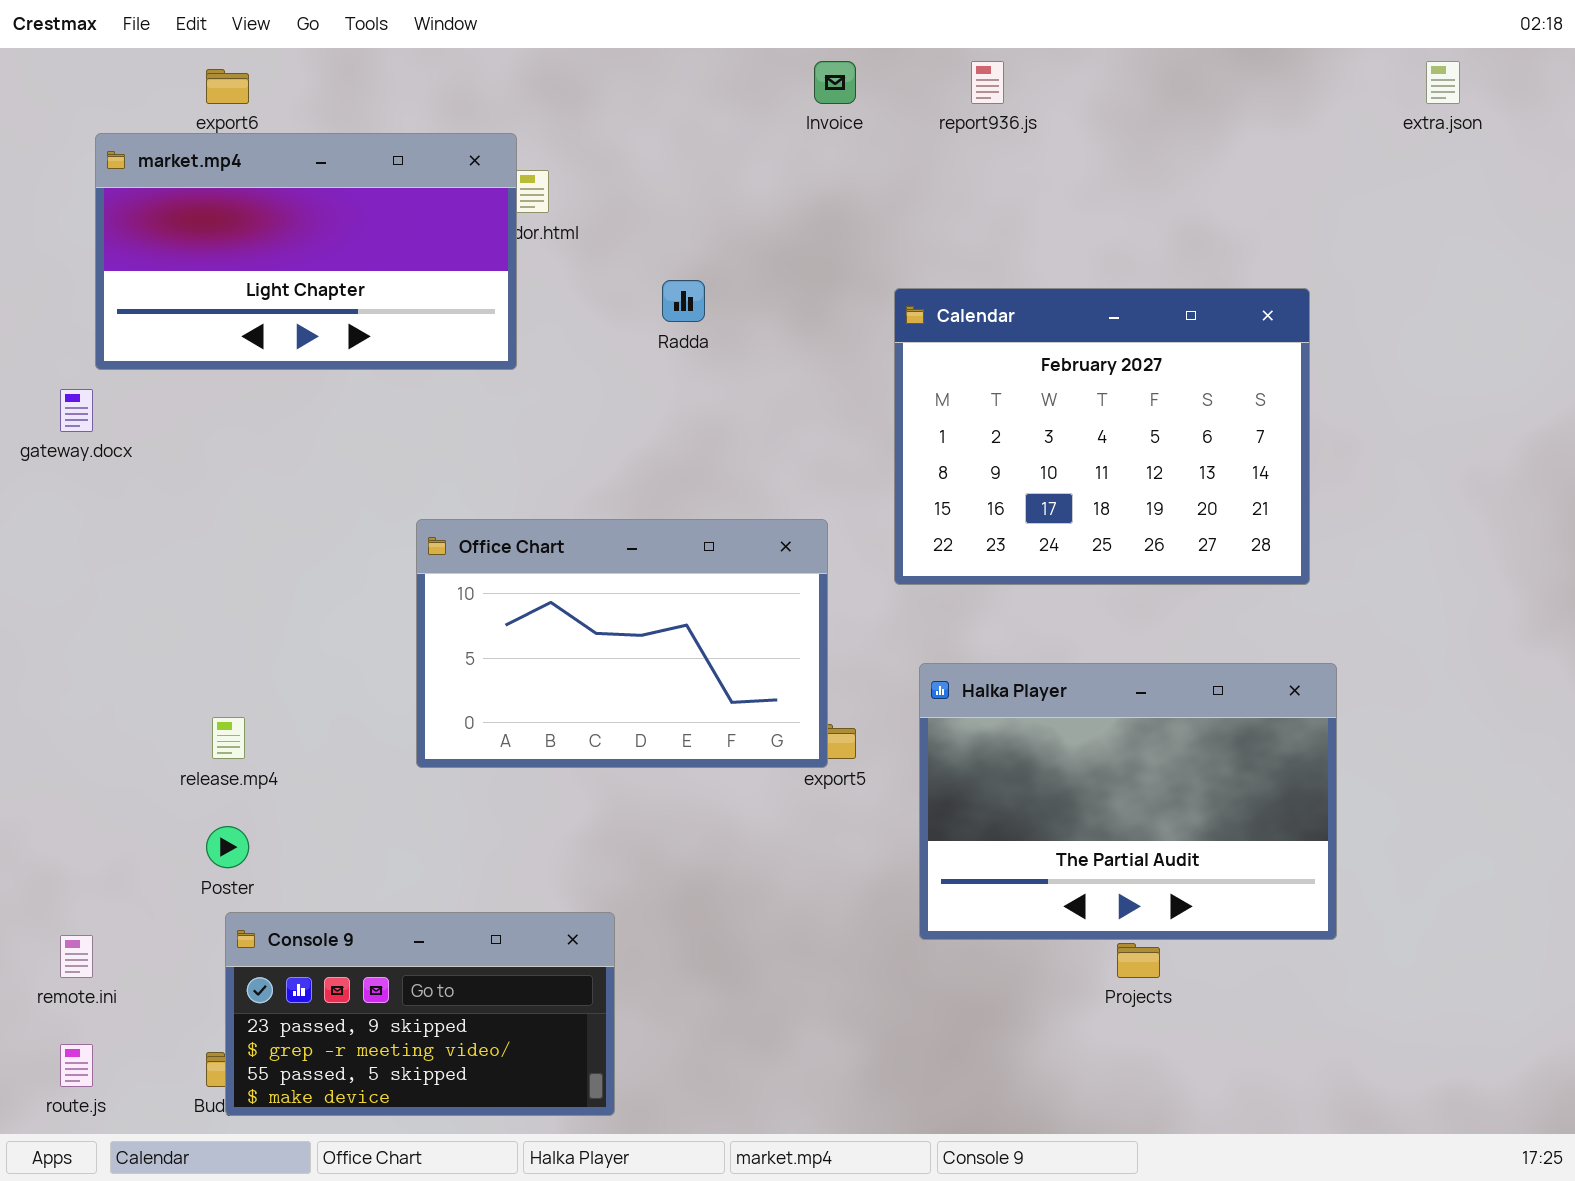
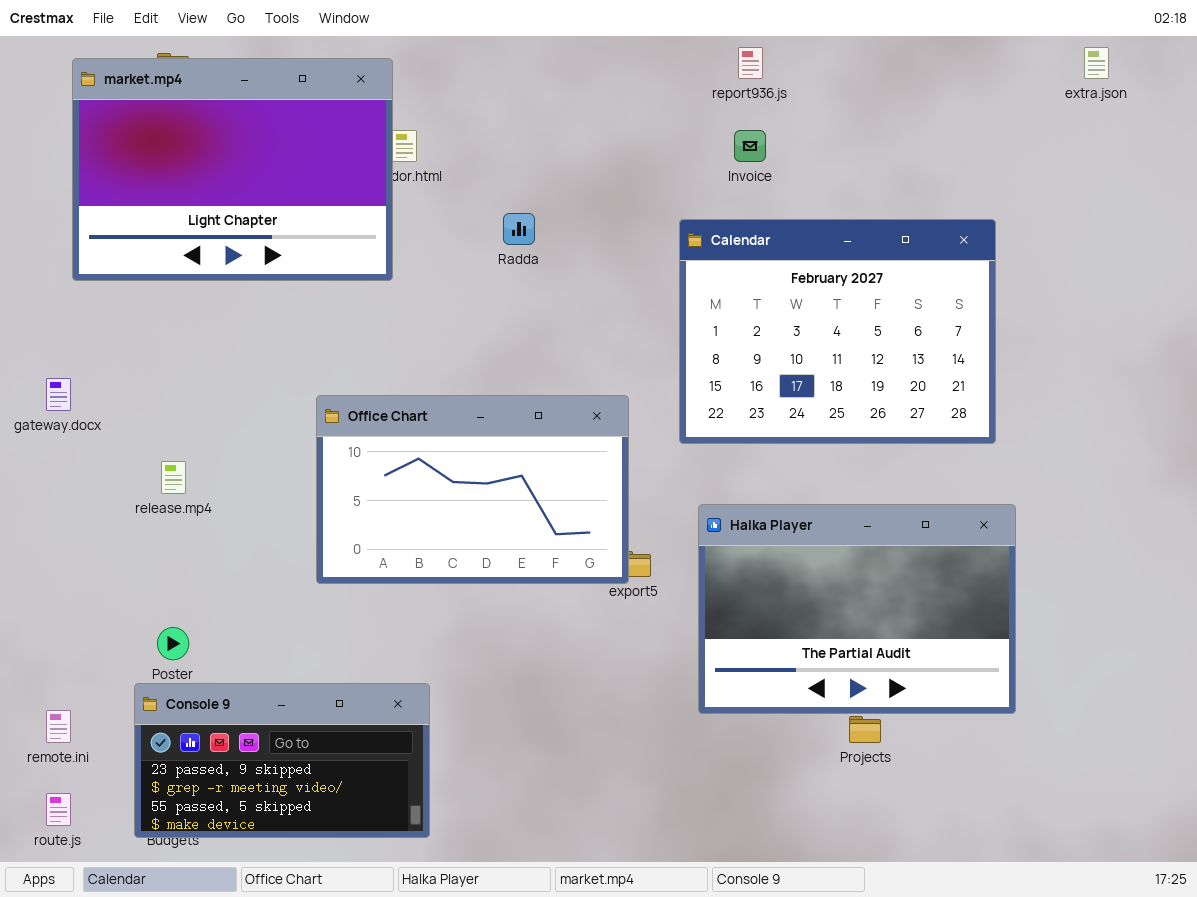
Invoice: [814,61,856,104] -> [734,130,766,162], moved
market.mp4: [95,133,517,370] -> [72,58,393,281], resized
gateway.docx: [60,389,93,432] -> [46,378,71,411], moved
release.mp4: [212,717,245,759] -> [161,461,186,494], moved
Console 9: [225,912,615,1116] -> [134,683,430,838], moved

